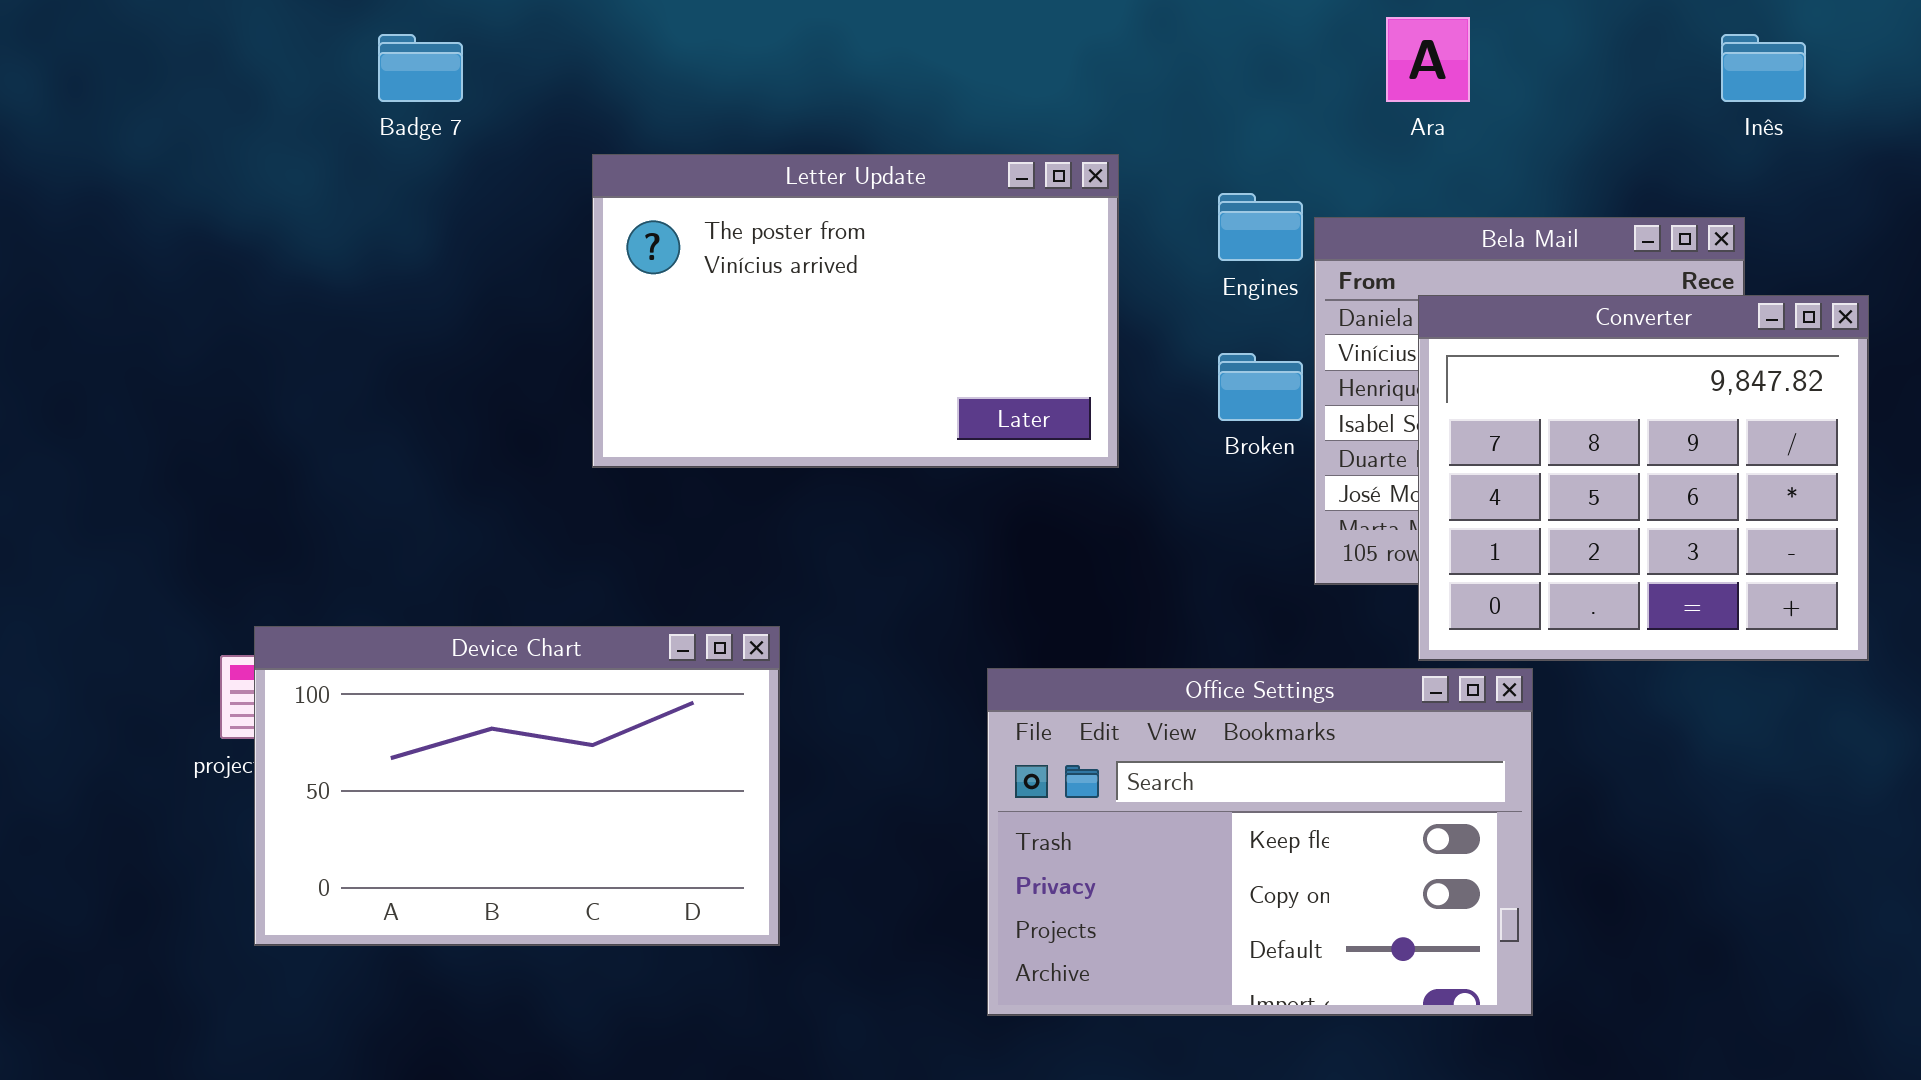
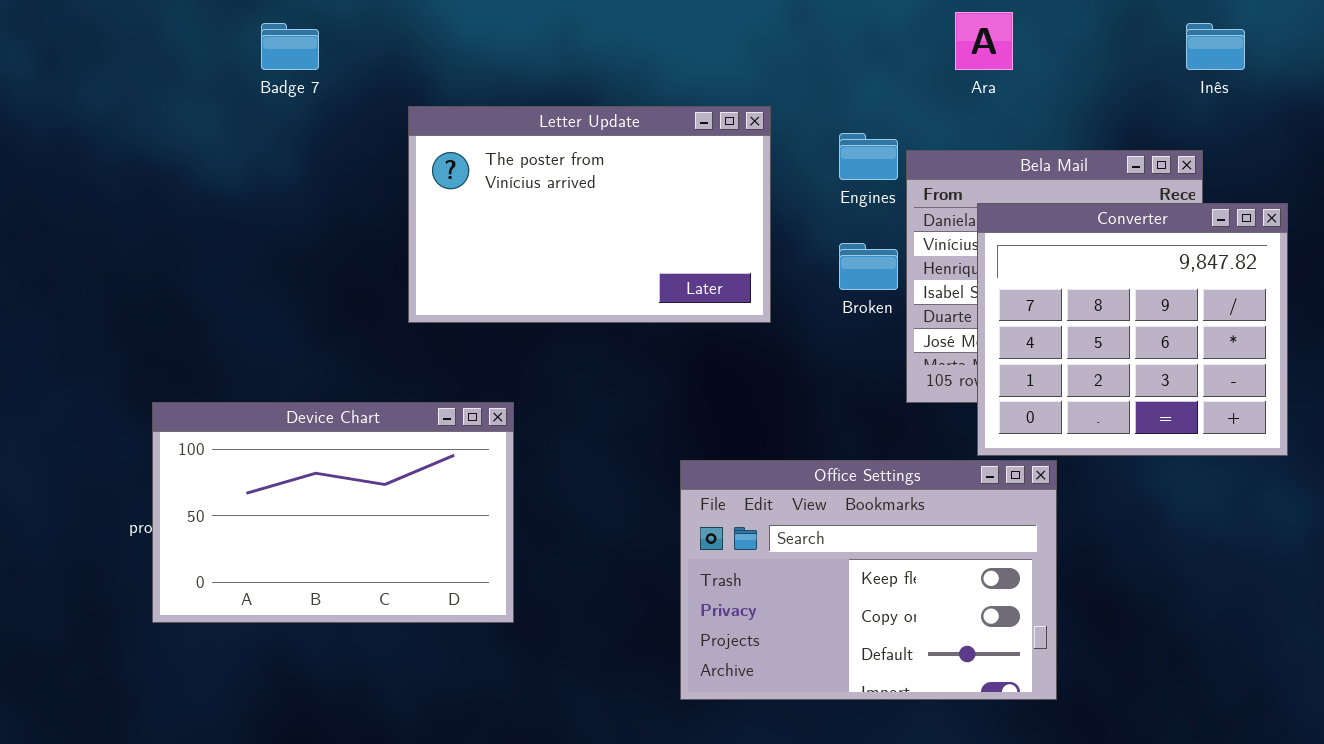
Device Chart: [254,626,780,946] -> [152,402,514,623], moved

